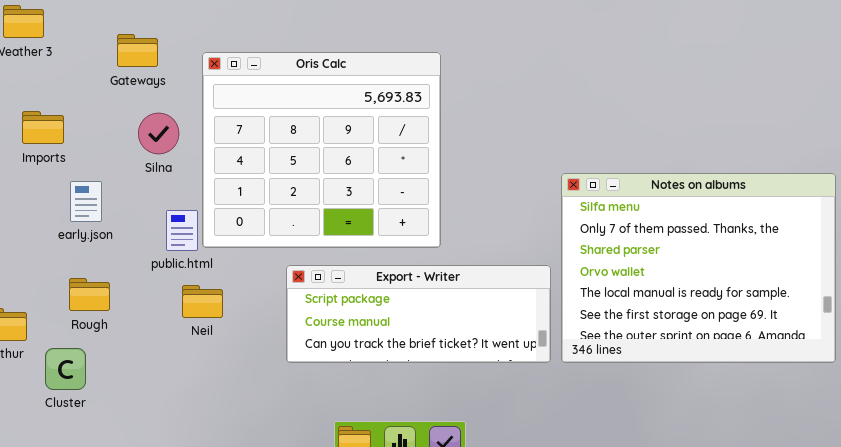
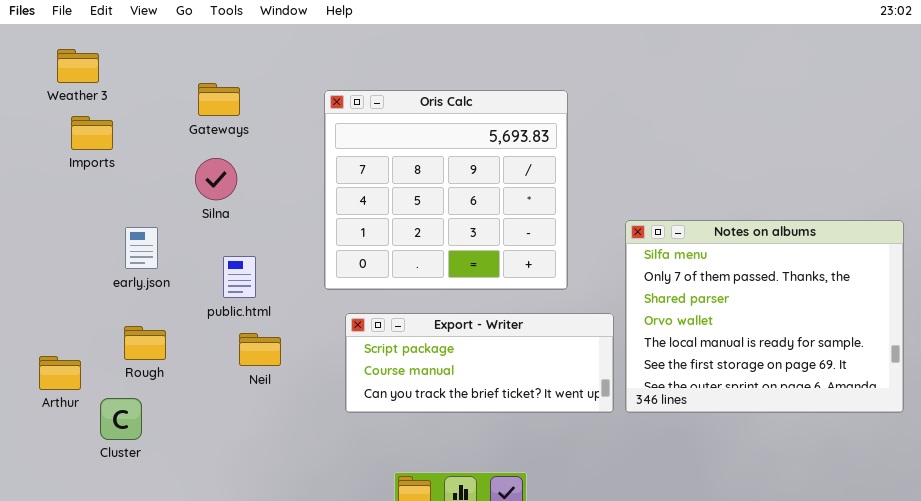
Gateways: [117,34,158,67] -> [198,83,240,116], moved
Oris Calc: [202,52,441,248] -> [324,90,568,290], moved
Imports: [22,111,64,144] -> [71,116,113,150], moved

